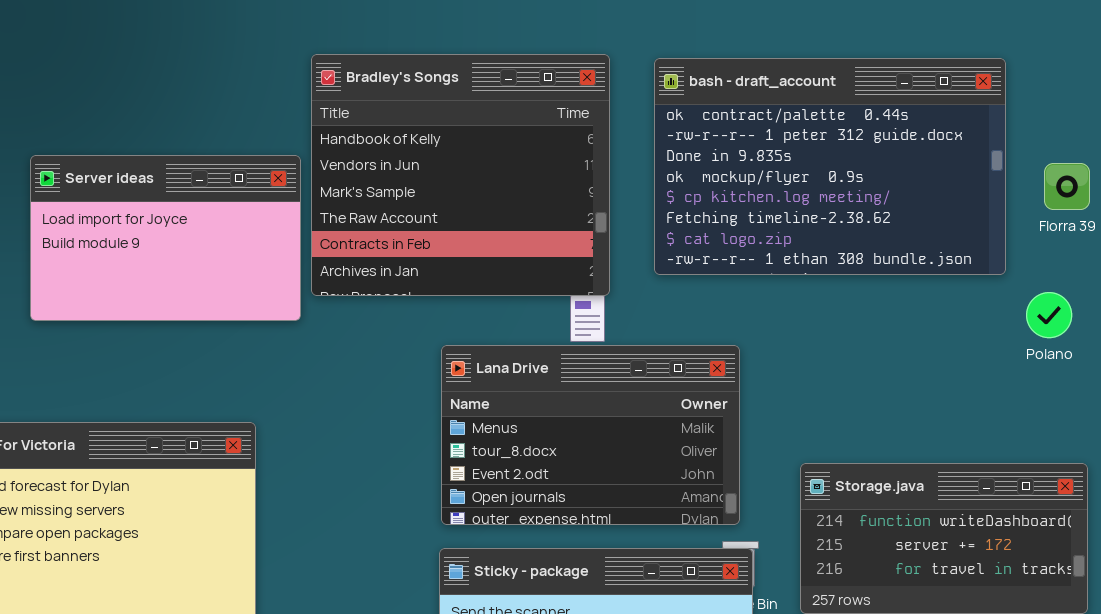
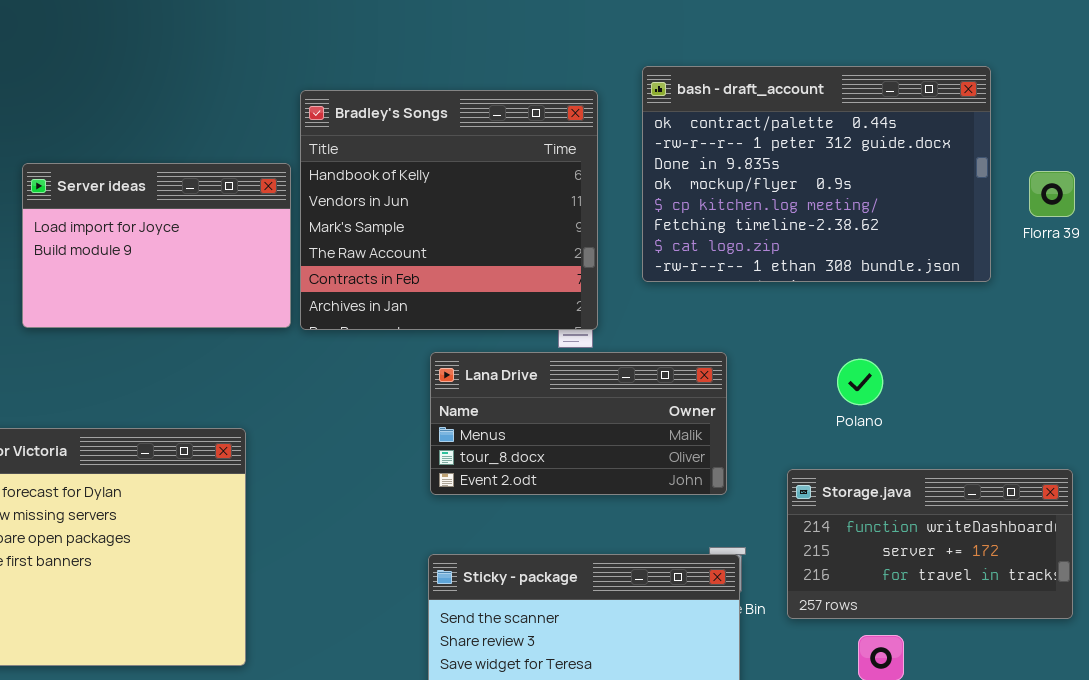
Bradley's Songs: [311,54,610,296] -> [300,90,598,330], moved
Polano: [1026,292,1072,338] -> [837,359,883,405], moved
Lana Drive: [441,345,740,525] -> [430,352,727,495], resized

